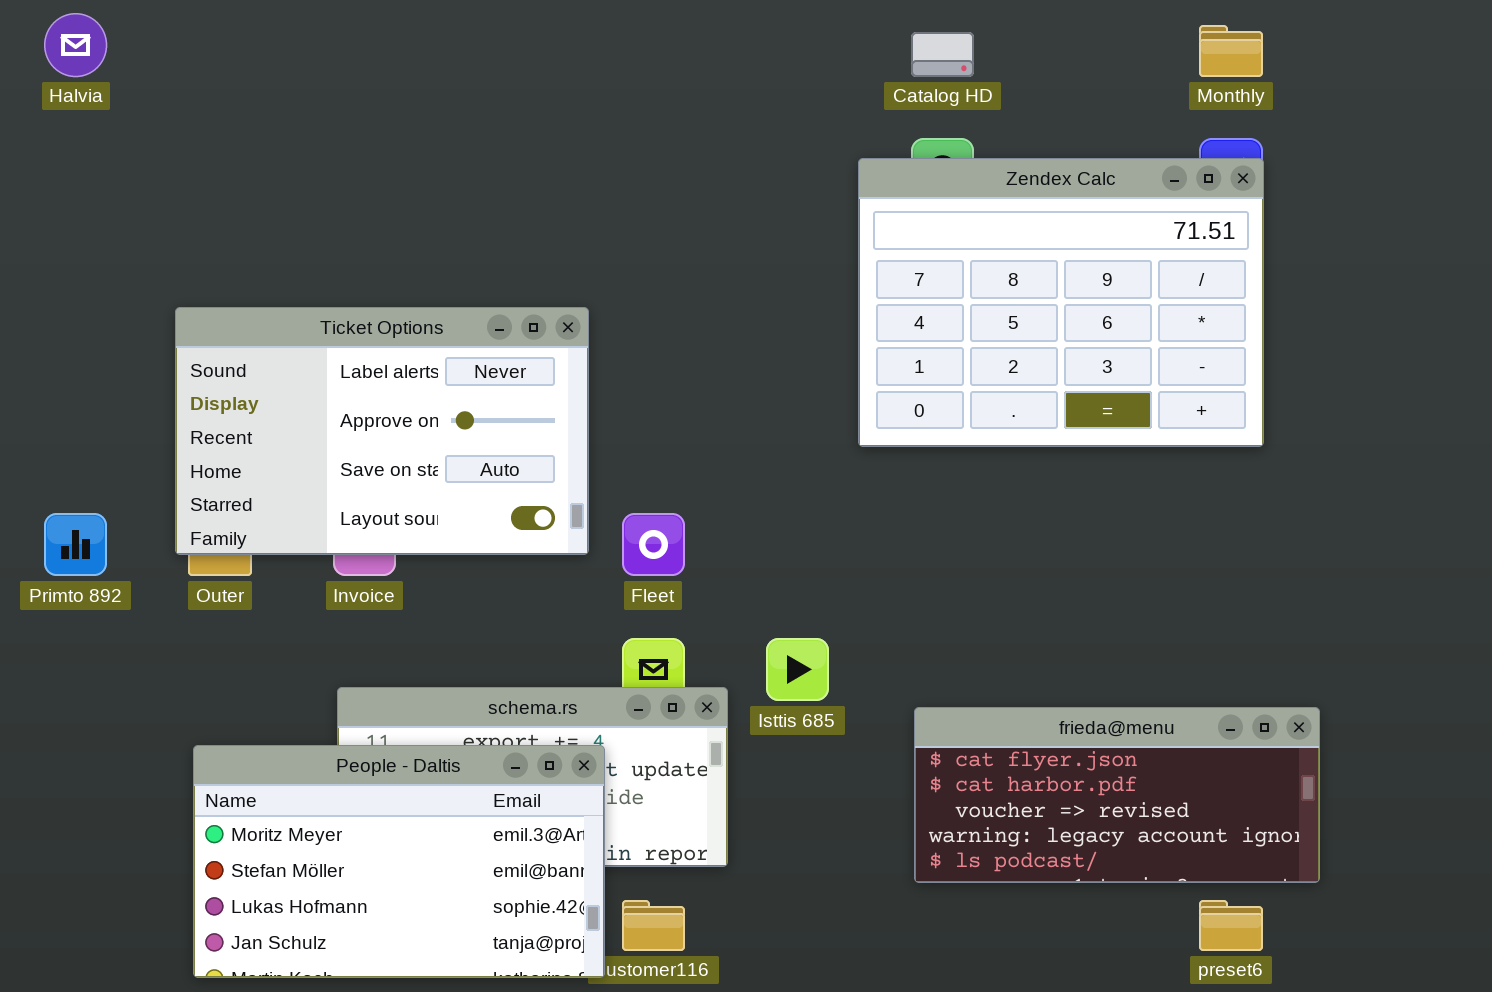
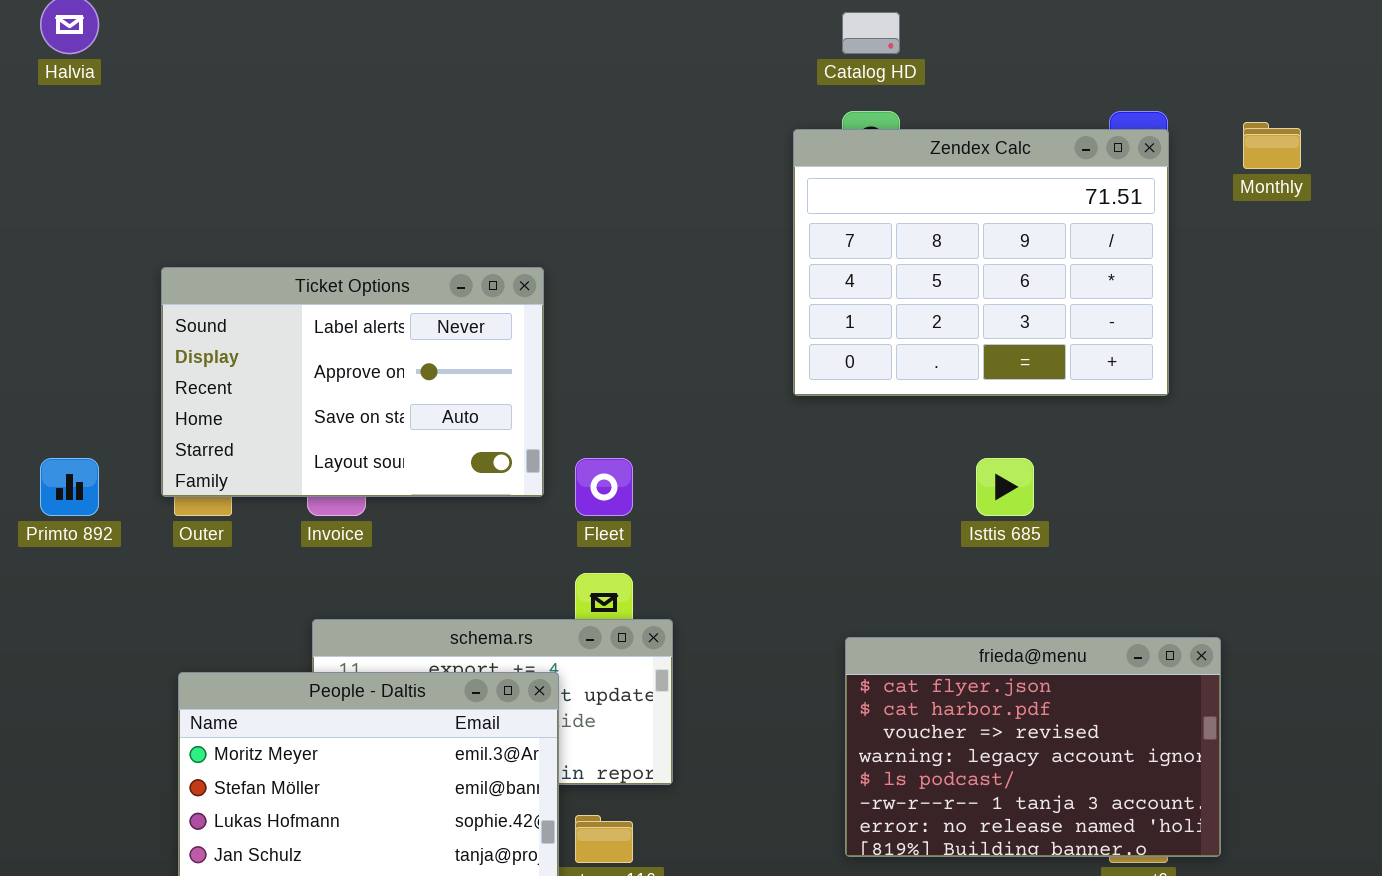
Monthly: [1199,25,1263,77] -> [1243,122,1301,169], moved
Isttis 685: [766,638,829,701] -> [976,458,1034,516], moved
frieda@menu: [914,707,1320,883] -> [845,637,1221,857], resized

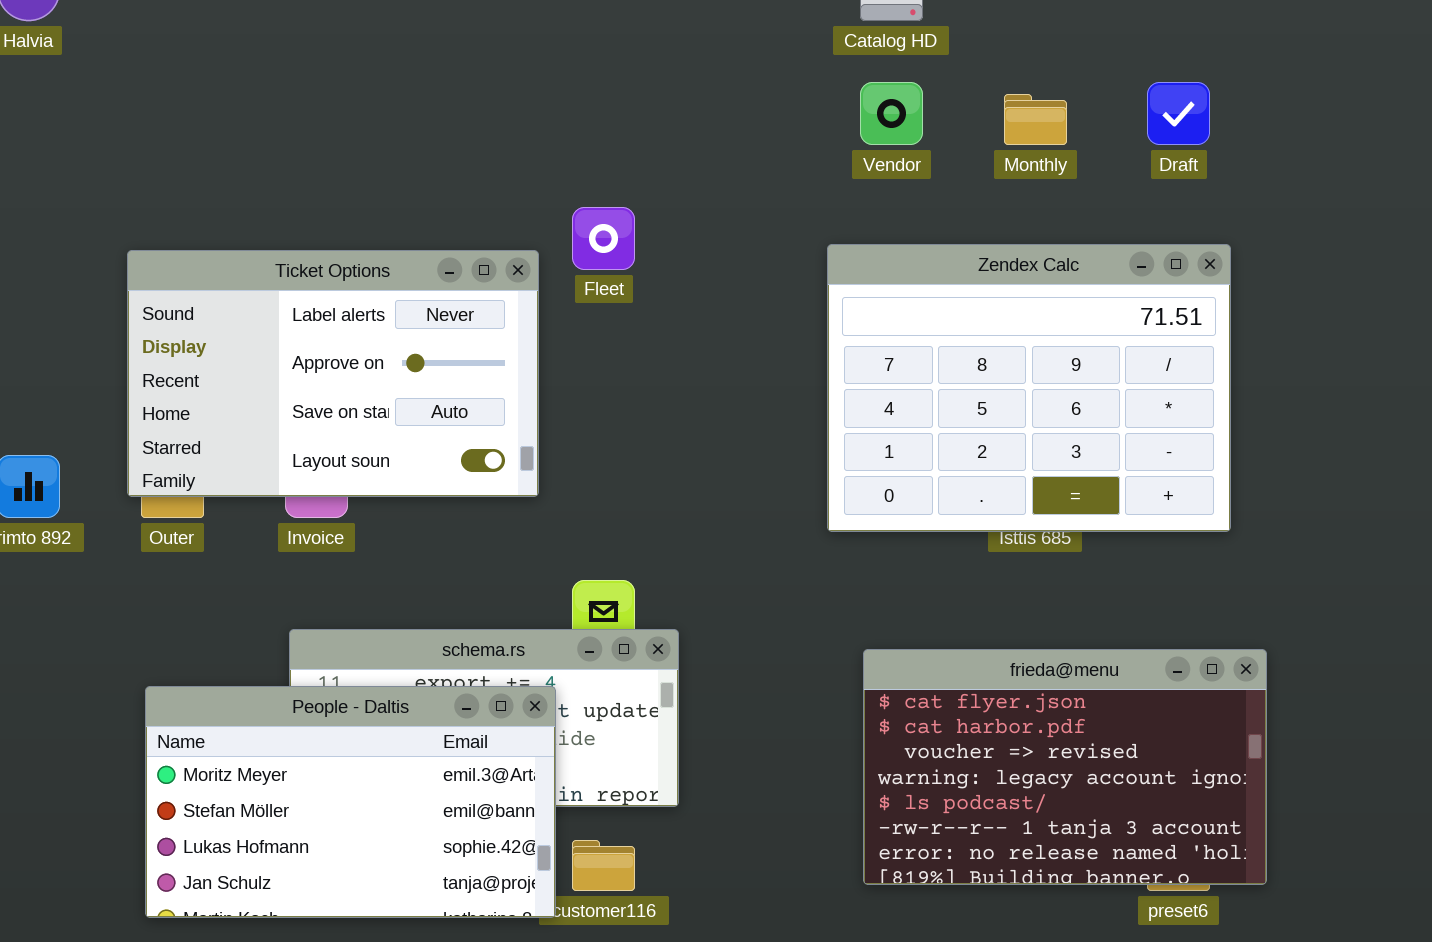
Monthly: [1243,122,1301,169] -> [1004,94,1067,145], moved
Zendex Calc: [793,129,1169,396] -> [827,244,1231,532], moved
Fleet: [575,458,633,516] -> [572,207,635,270], moved

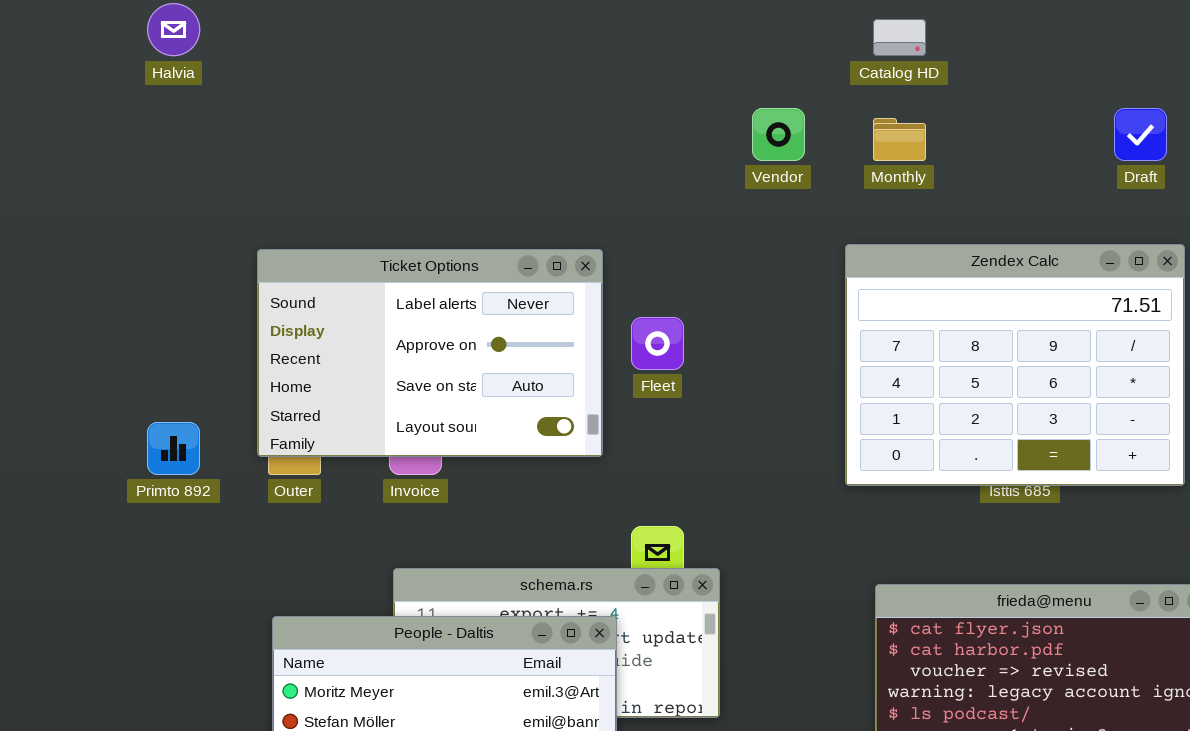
Vendor: [860,82,923,145] -> [752,108,805,161], moved
Monthly: [1004,94,1067,145] -> [873,118,926,161], moved
Fleet: [572,207,635,270] -> [631,317,684,370], moved

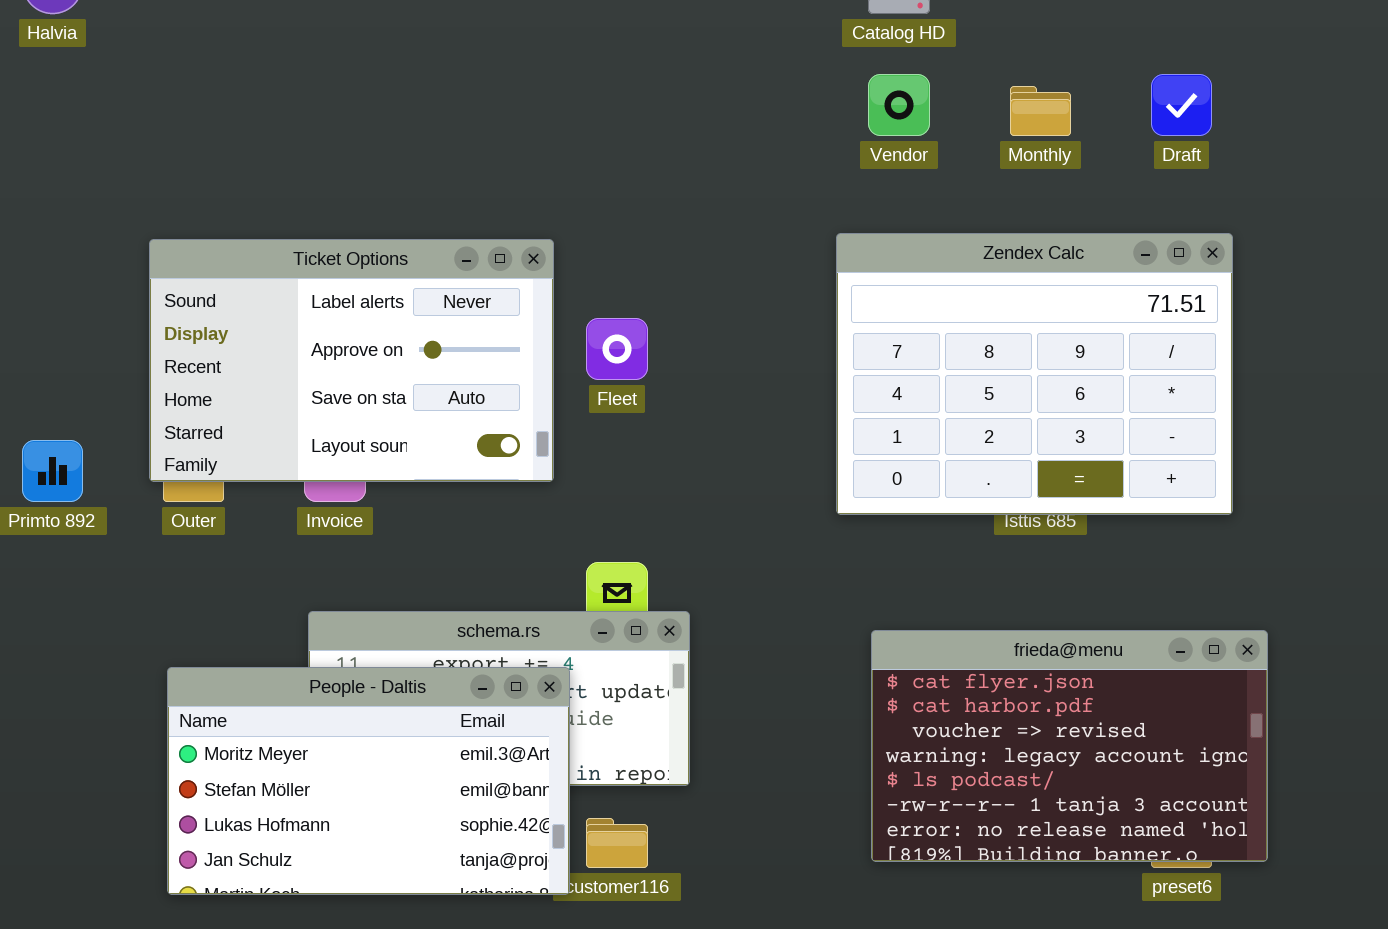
Vendor: [752,108,805,161] -> [868,74,930,136], moved
Monthly: [873,118,926,161] -> [1010,86,1071,136], moved

